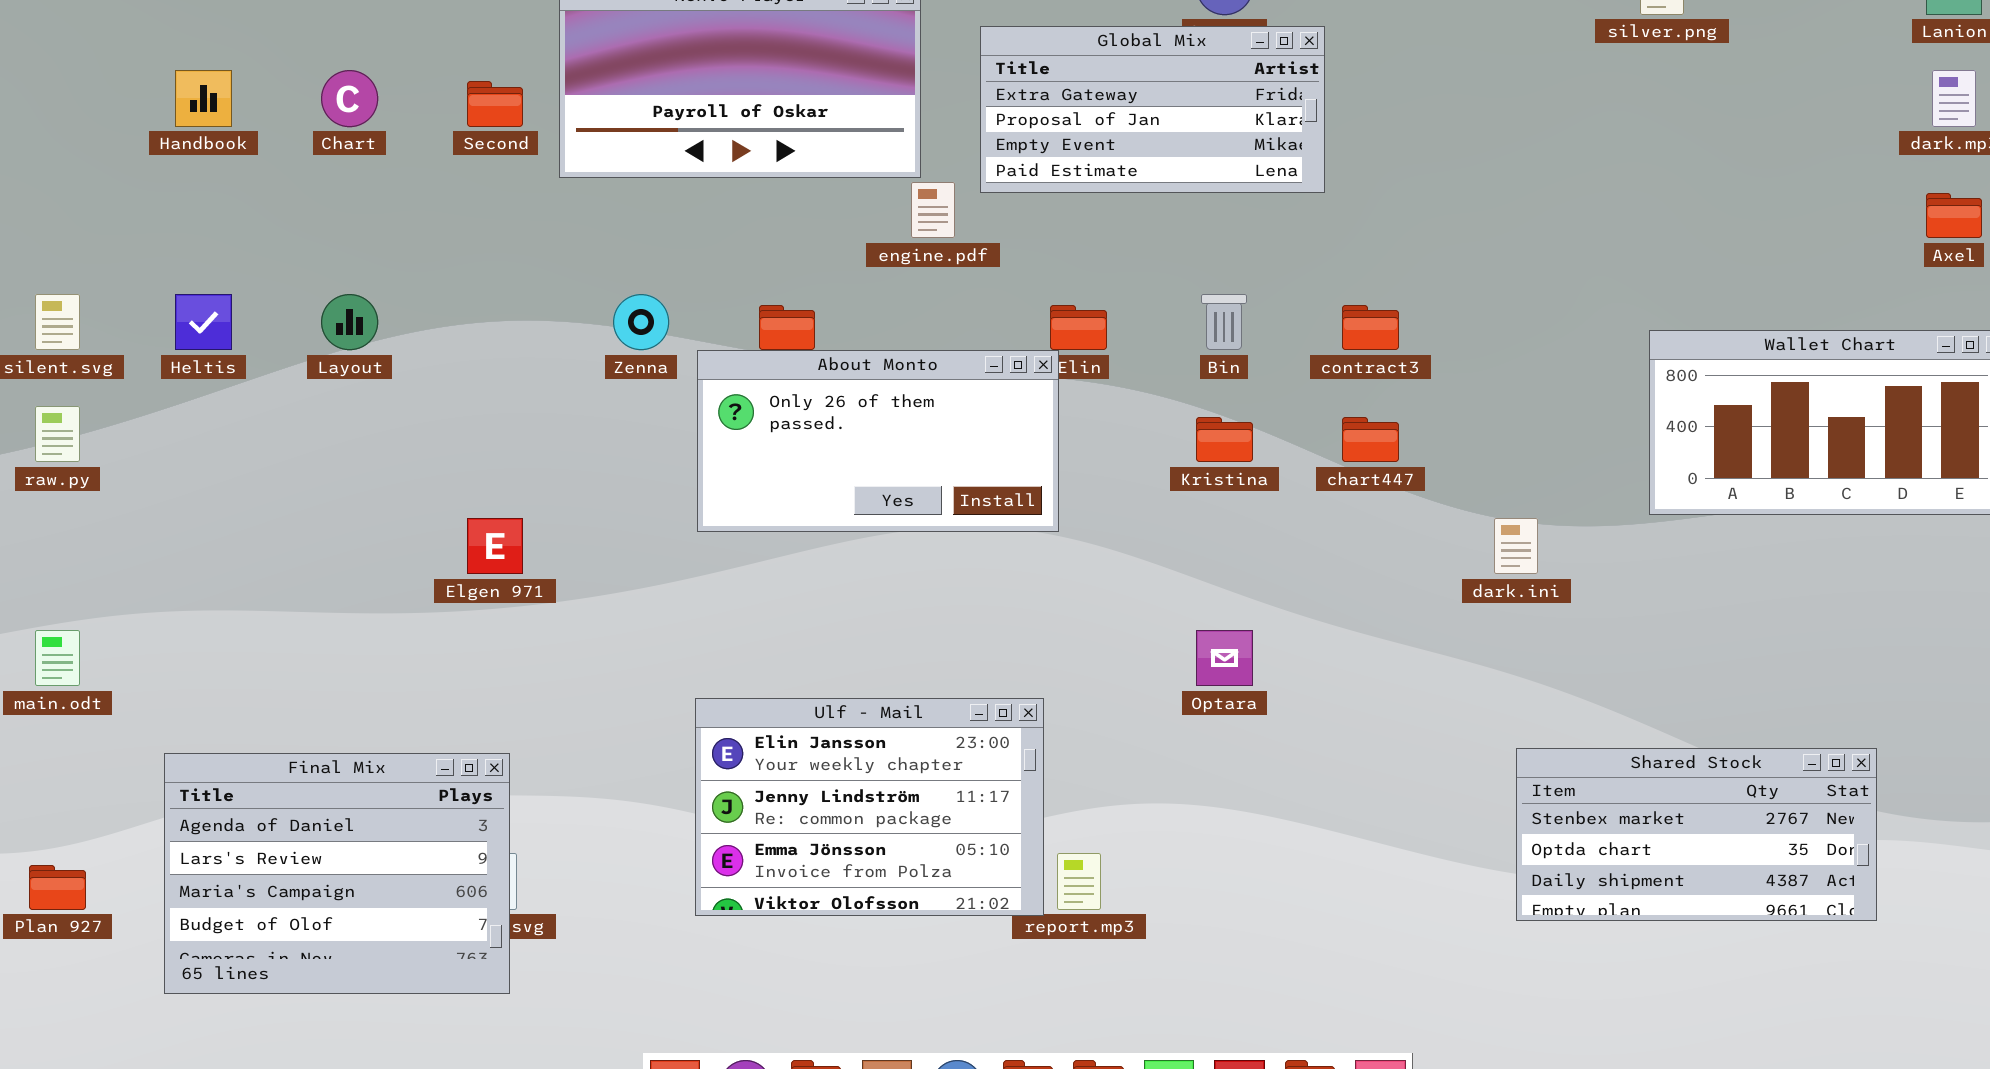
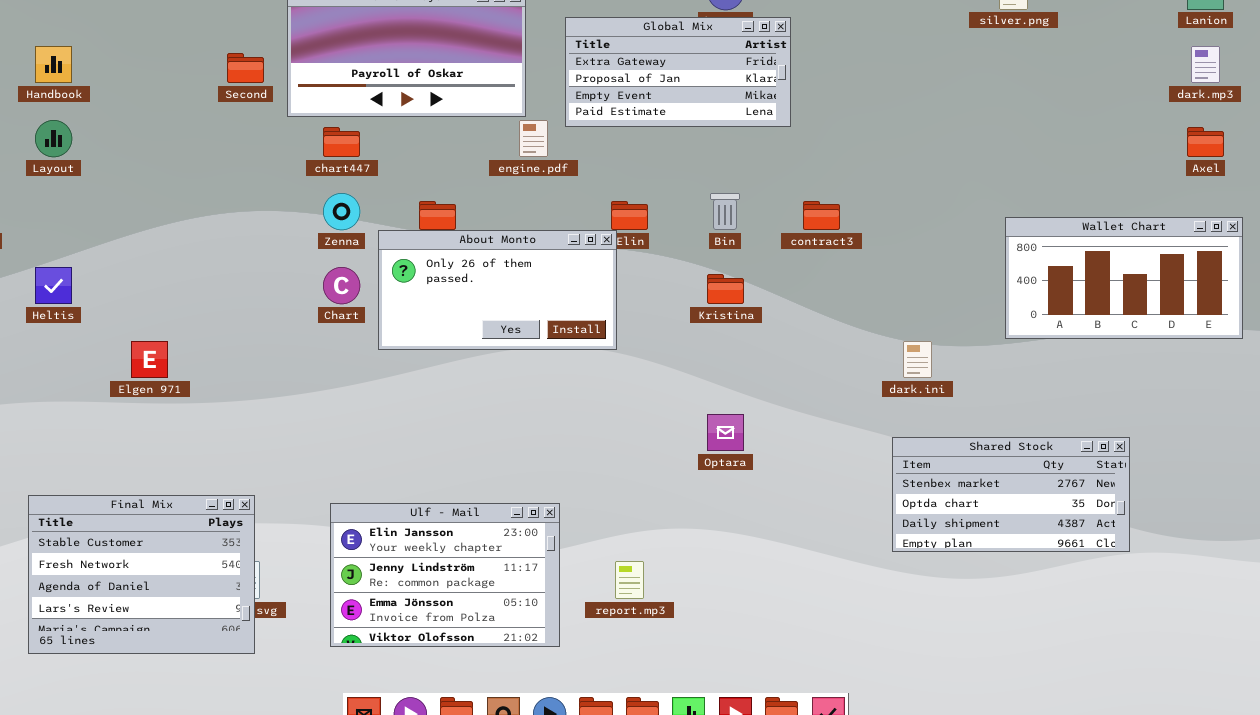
Chart: [321,70,378,127] -> [323,267,360,304], moved
Heltis: [175,294,232,350] -> [35,267,72,304], moved
Layout: [321,294,378,350] -> [35,120,72,157], moved
chart447: [1342,417,1399,462] -> [323,127,360,157], moved
Elgen 971: [467,518,523,574] -> [131,341,168,378], moved
Ulf - Mail: [695,698,1044,916] -> [330,503,560,647], moved
Shared Stock: [1516,748,1877,921] -> [892,437,1130,552], moved
Final Mix: [164,753,510,994] -> [28,495,255,654], scrolled up 2 rows

